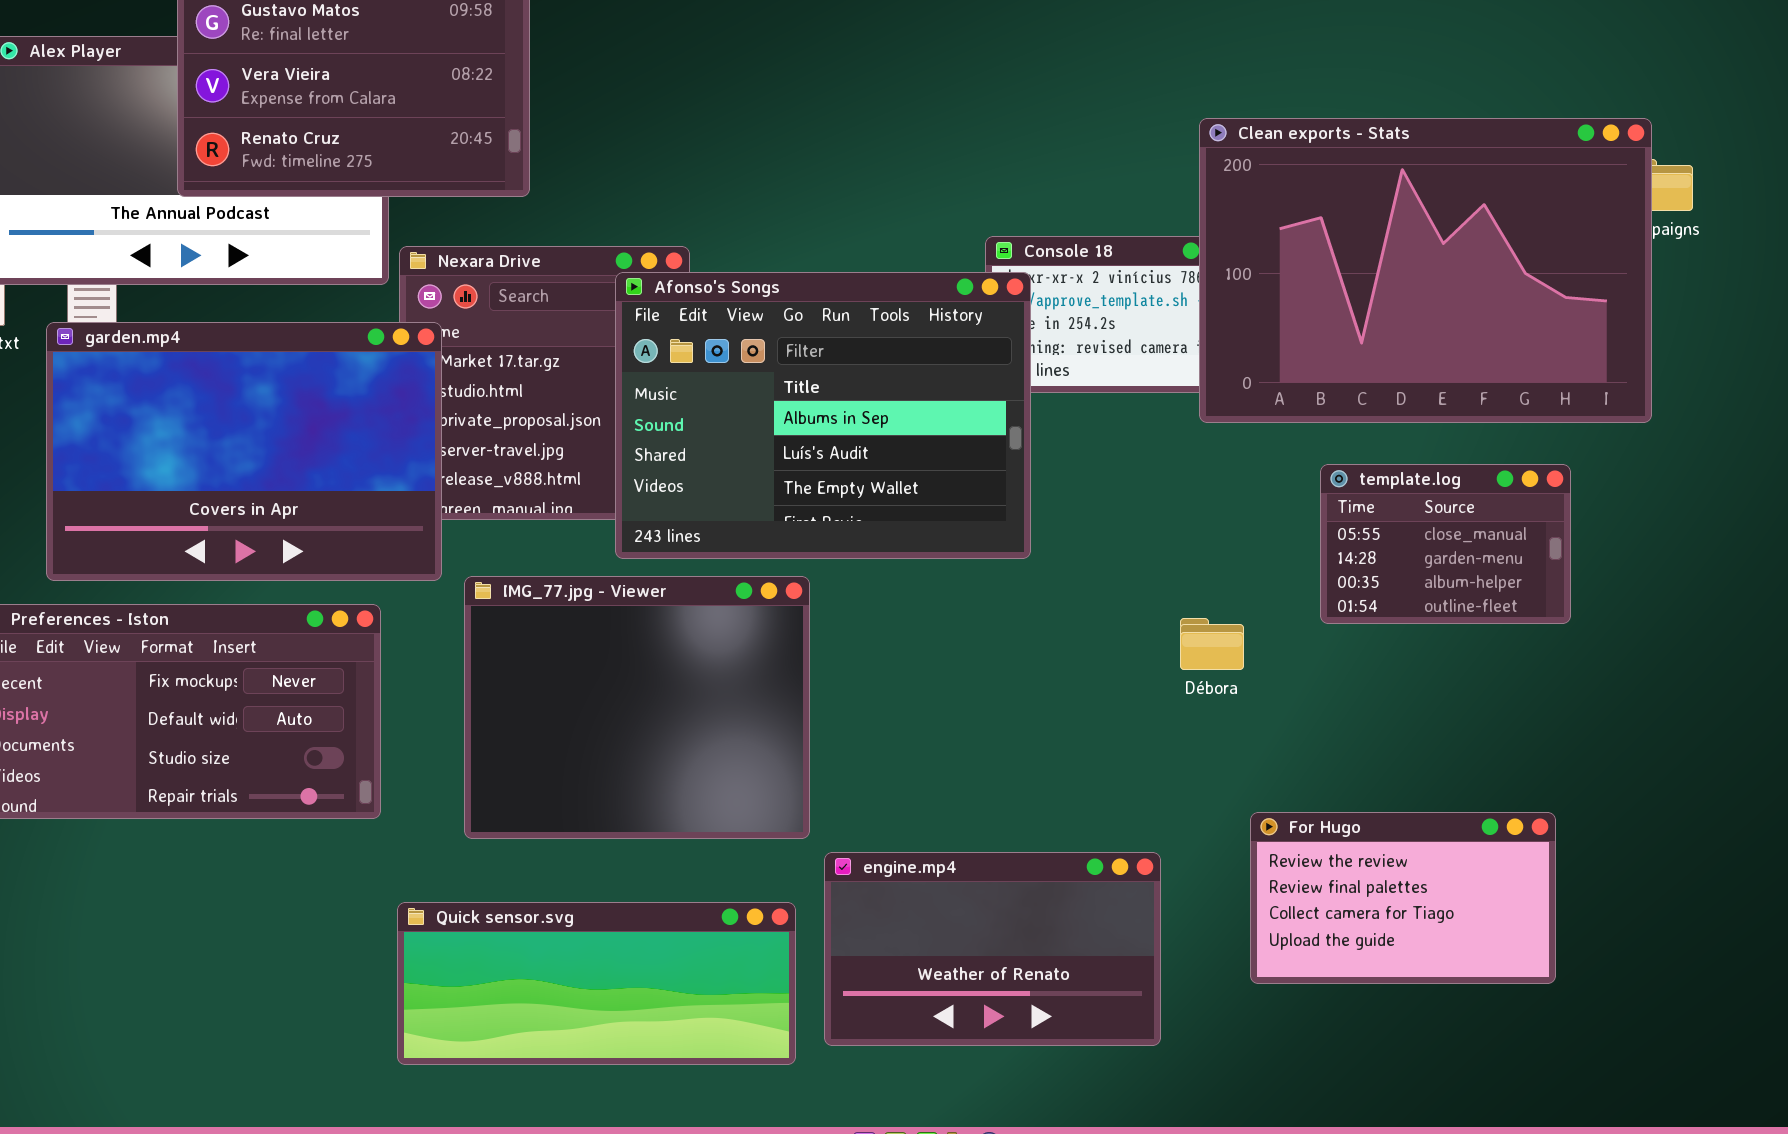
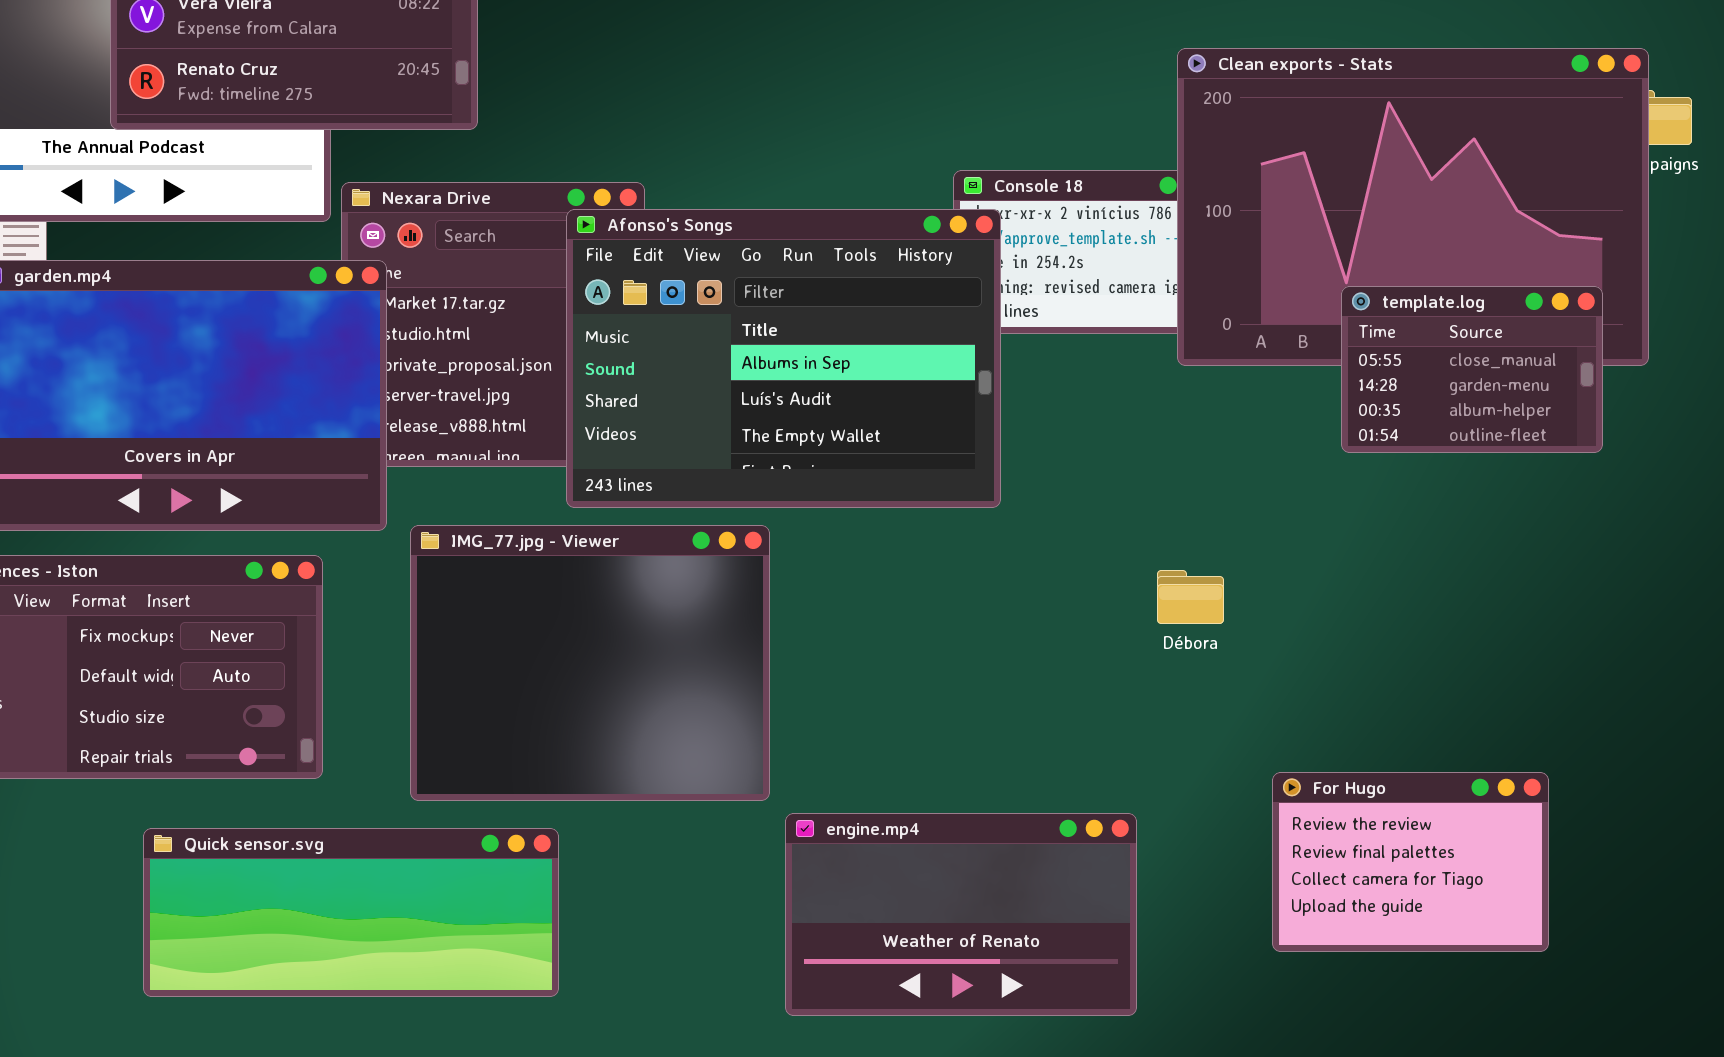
template.log: [1320,464,1571,624] -> [1341,286,1603,453], moved
For Hugo: [1250,812,1556,984] -> [1272,772,1549,952], resized
Quick sensor.svg: [397,902,796,1065] -> [143,828,559,997], moved

